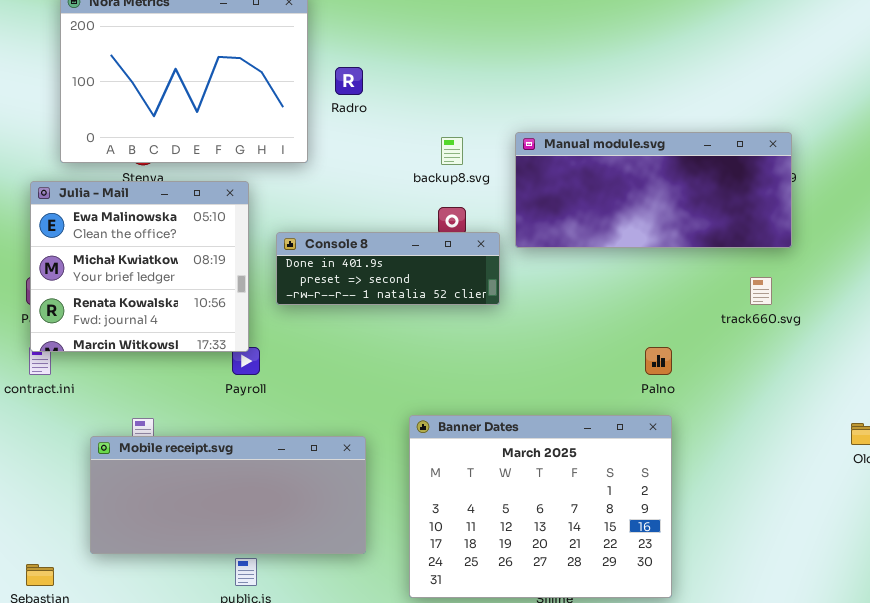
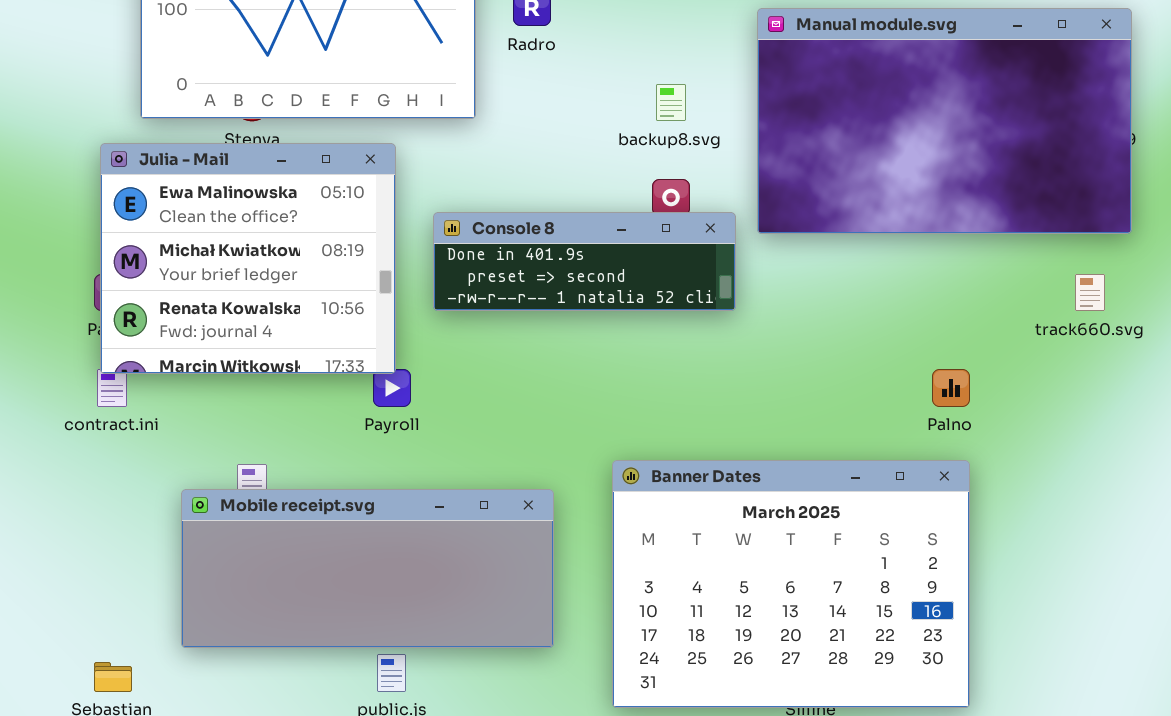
Manual module.svg: [515,132,792,248] -> [757,8,1132,234], resized

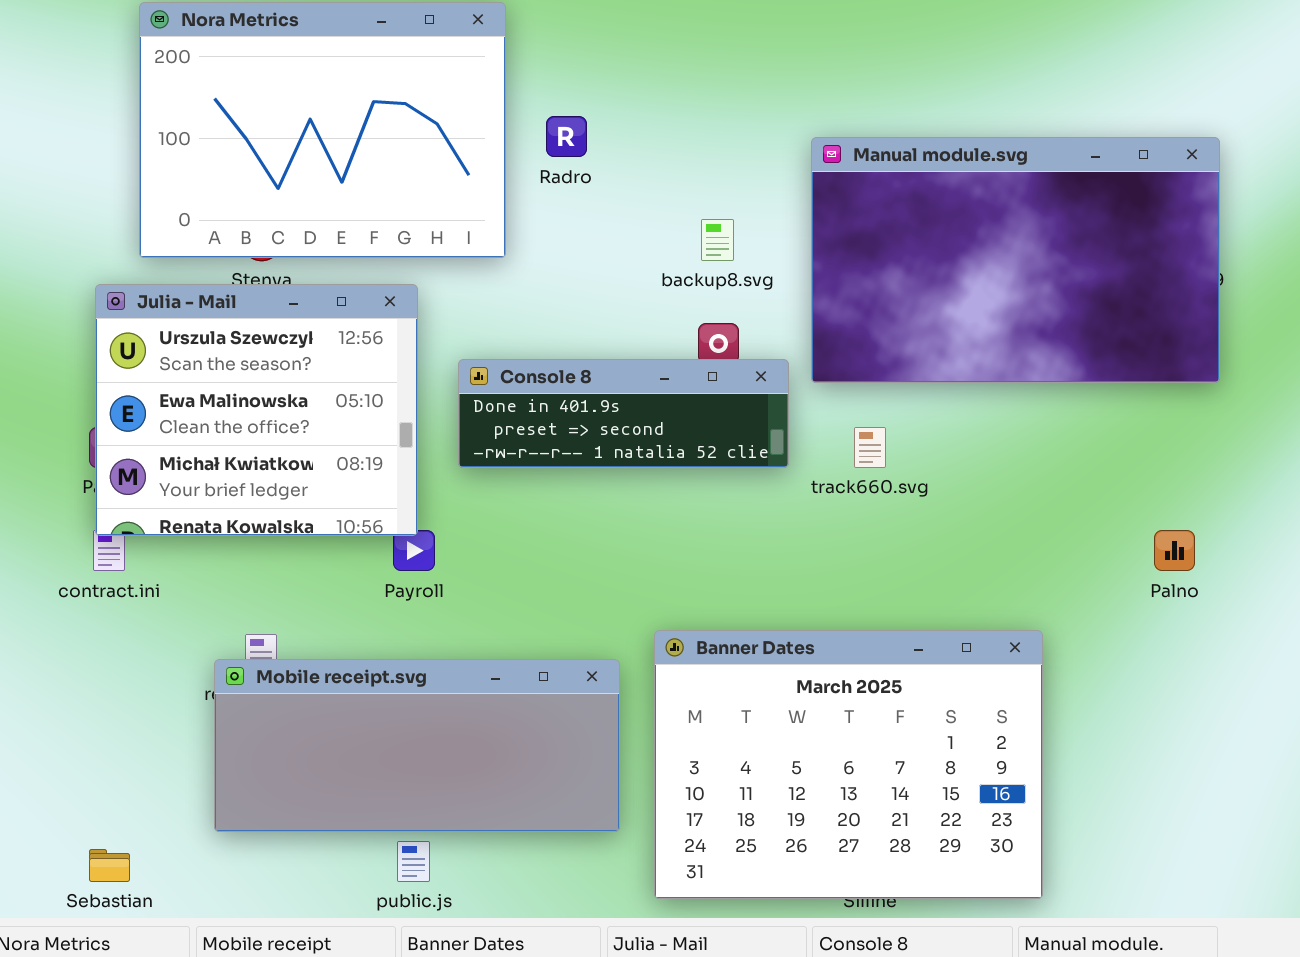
Julia - Mail: [100,143,396,374] -> [95,284,418,536], scrolled up 1 row
track660.svg: [1075,274,1105,311] -> [854,427,886,468], moved
Palno: [932,369,970,407] -> [1154,530,1195,571], moved
Mobile receipt.svg: [181,489,554,648] -> [214,659,620,832], moved

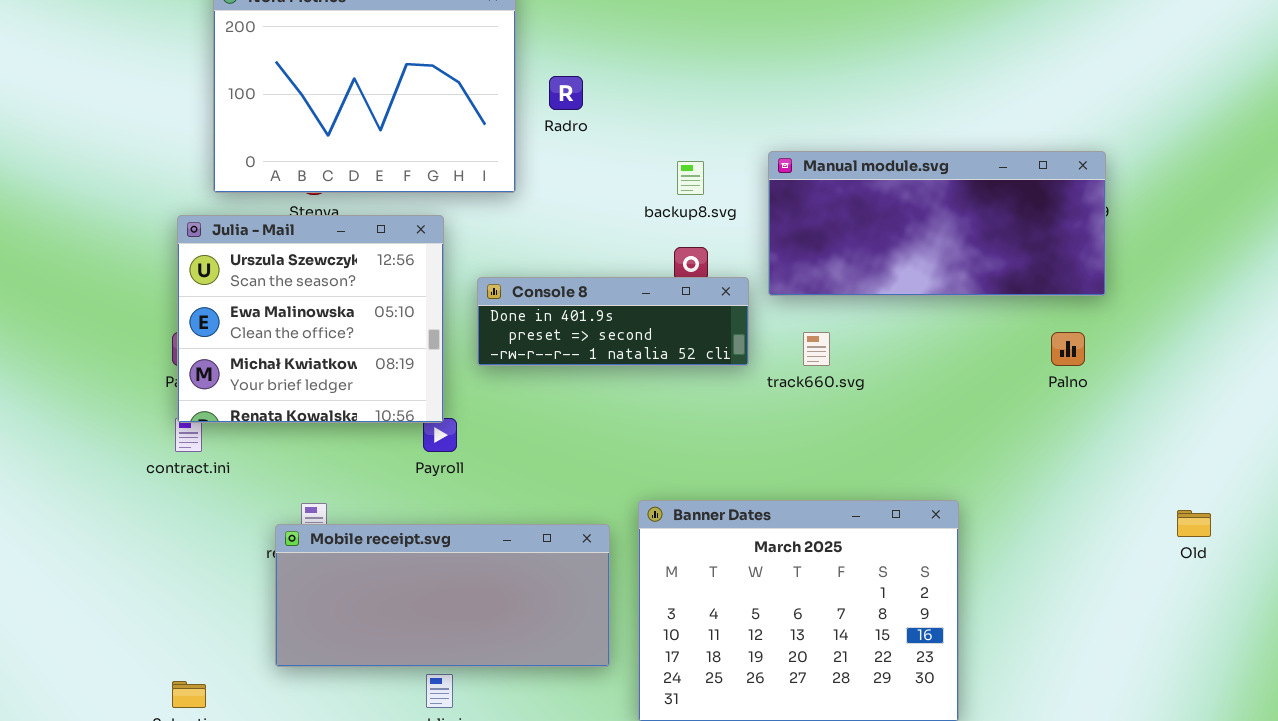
Manual module.svg: [811,137,1220,383] -> [768,151,1106,296], resized
Palno: [1154,530,1195,571] -> [1051,332,1085,366], moved

